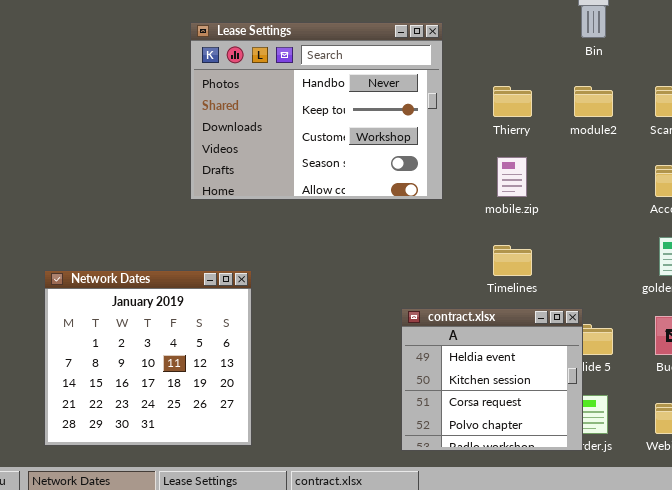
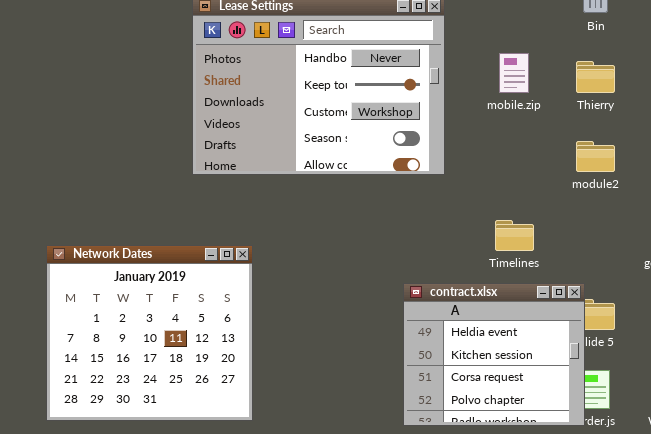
Thierry: [493,86,532,117] -> [576,61,615,93], moved
module2: [574,86,613,117] -> [576,141,615,172], moved
mobile.zip: [497,157,527,197] -> [499,53,529,93], moved

